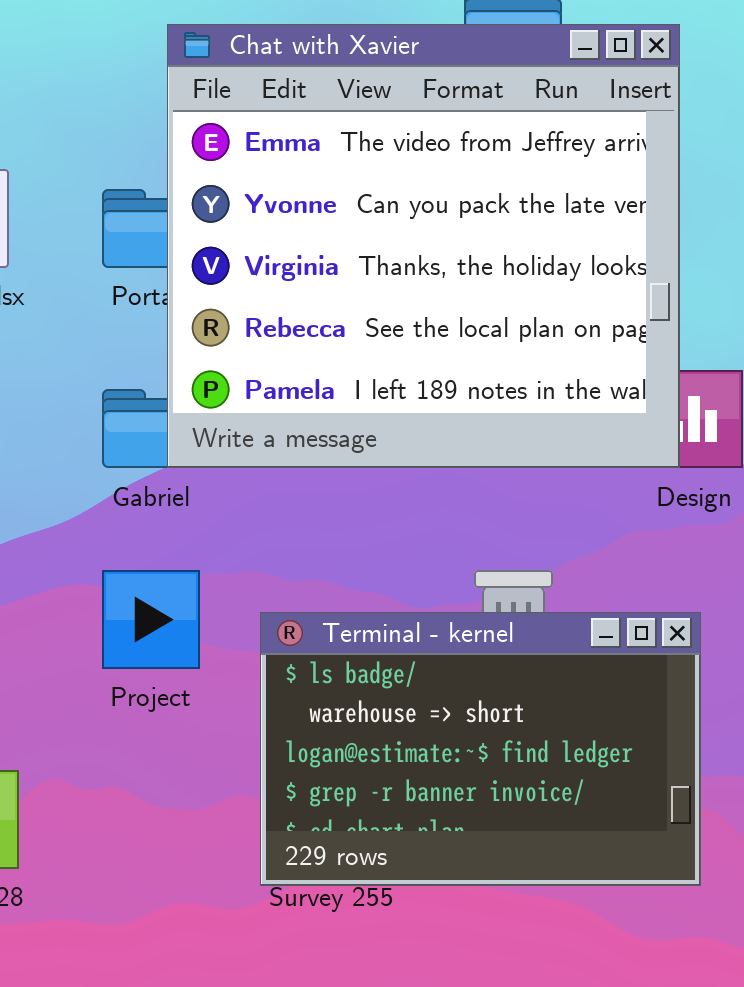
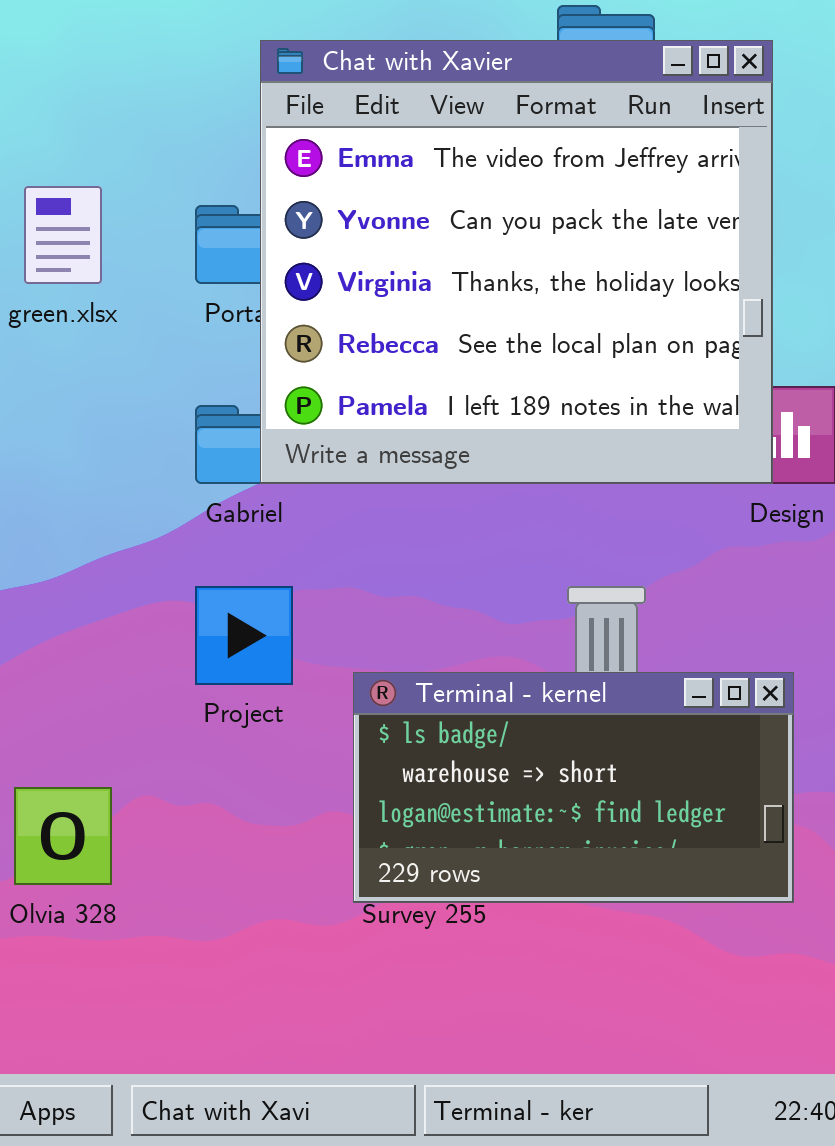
Terminal - kernel: [260,612,701,886] -> [353,672,794,903], resized

